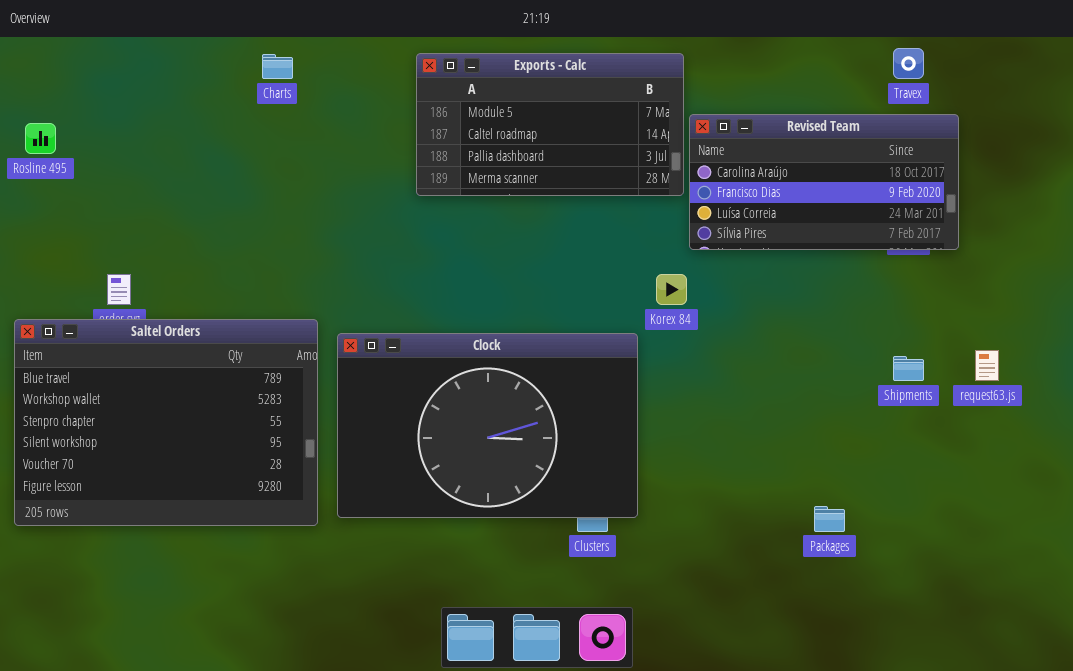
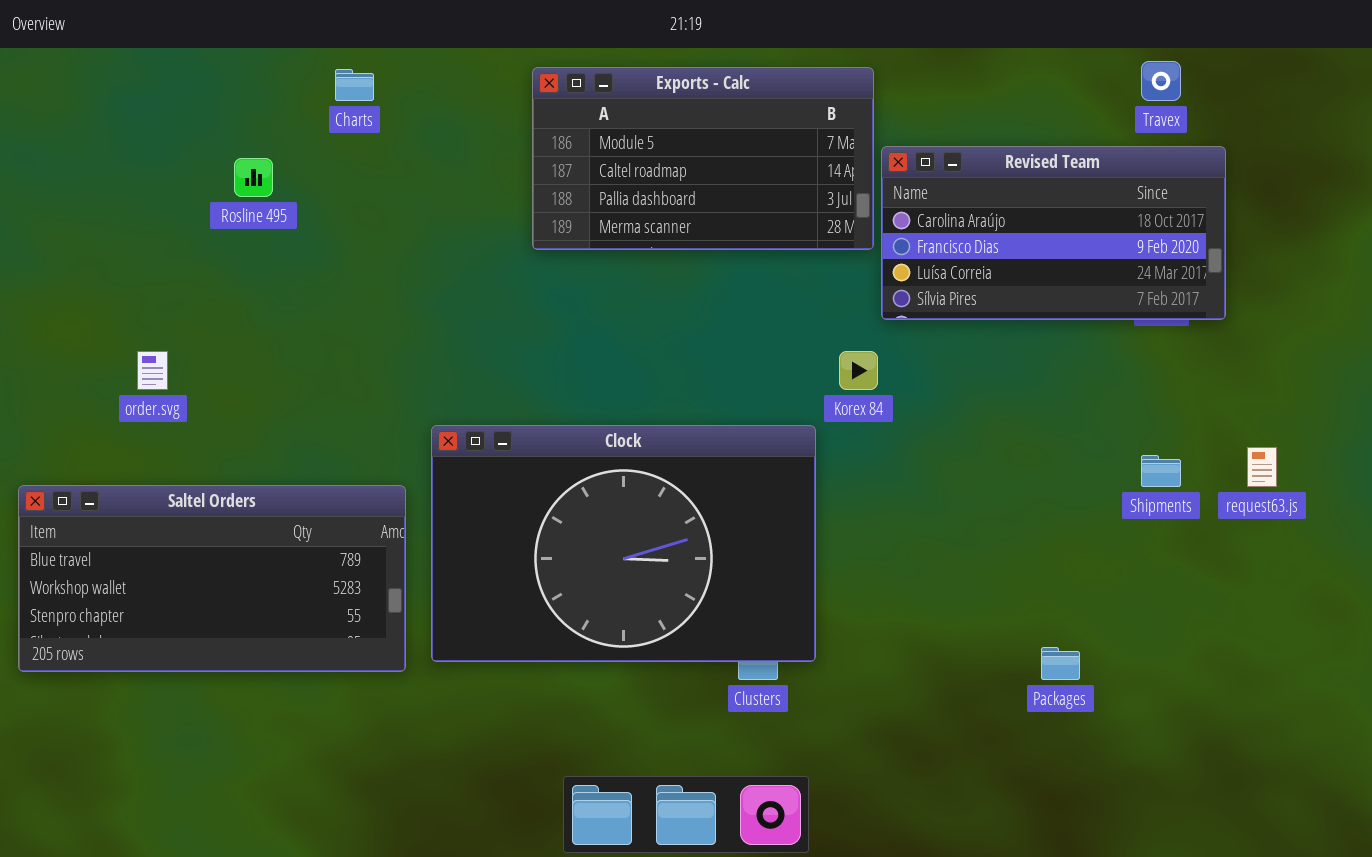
Rosline 495: [25,123,56,154] -> [234,158,273,197], moved
Saltel Orders: [14,319,318,526] -> [18,485,406,672], resized

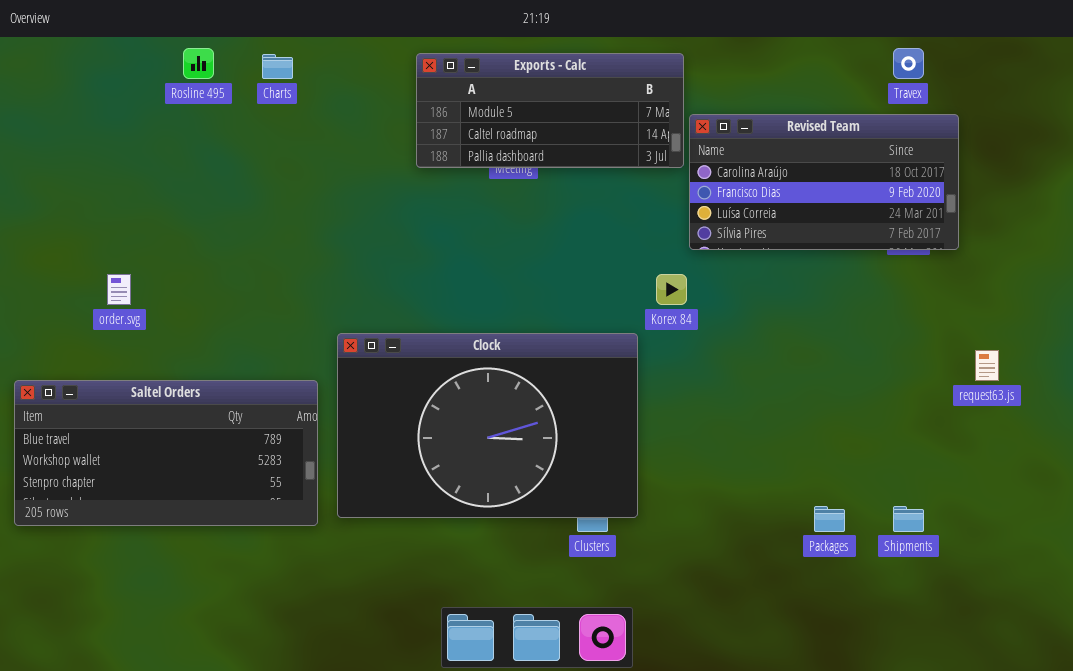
Exports - Calc: [532,67,874,250] -> [416,53,684,168], resized
Rosline 495: [234,158,273,197] -> [183,48,214,79], moved
Shipments: [1141,455,1181,487] -> [893,506,924,532], moved

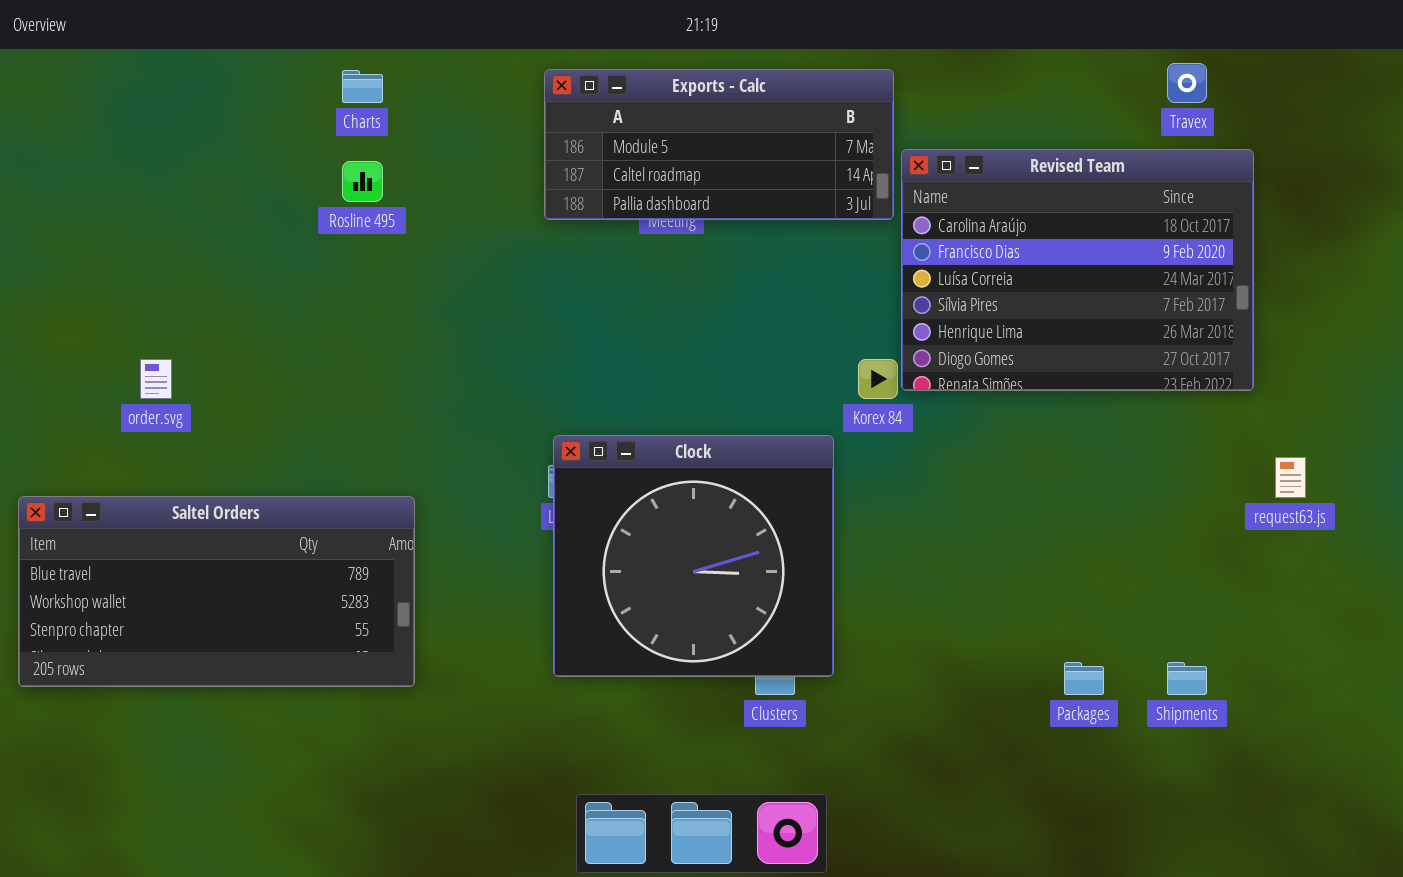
Rosline 495: [183,48,214,79] -> [342,161,383,202], moved
Revised Team: [689,114,959,250] -> [901,149,1254,391], resized
Clock: [337,333,638,518] -> [553,435,834,677], resized

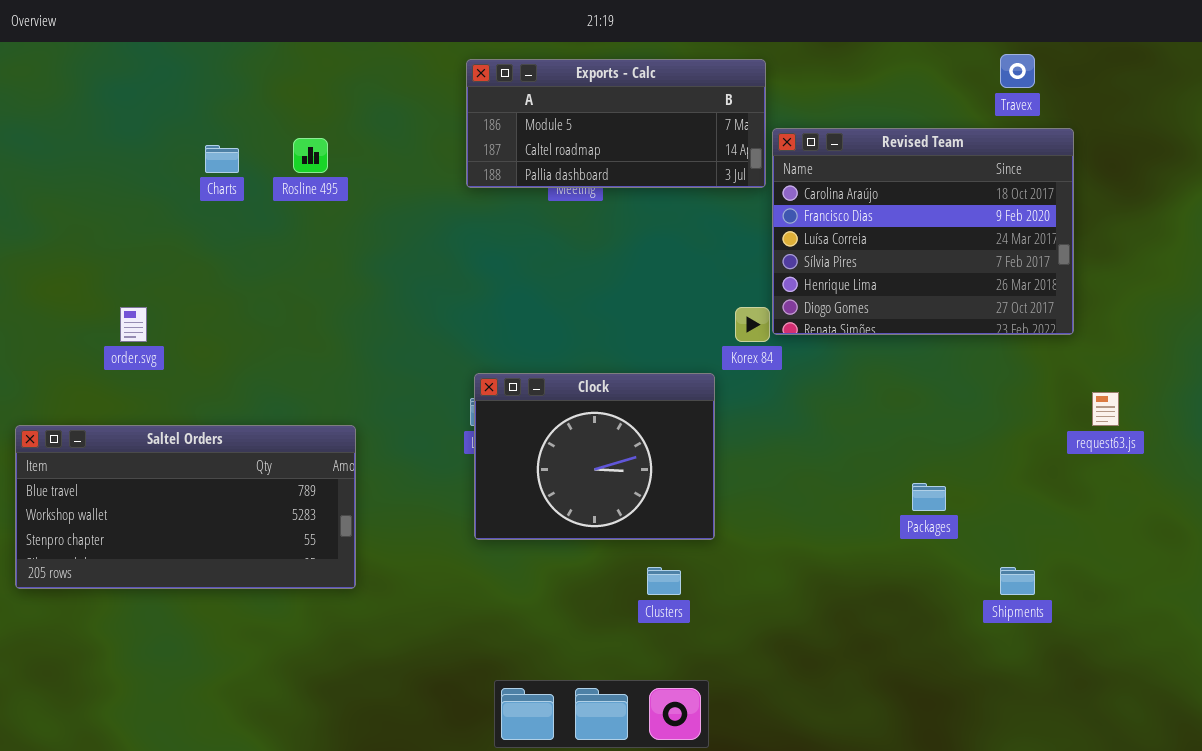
Charts: [342,70,383,103] -> [205,145,239,173], moved
Clock: [553,435,834,677] -> [474,373,715,540], resized
Packages: [1064,662,1104,695] -> [912,483,946,511], moved

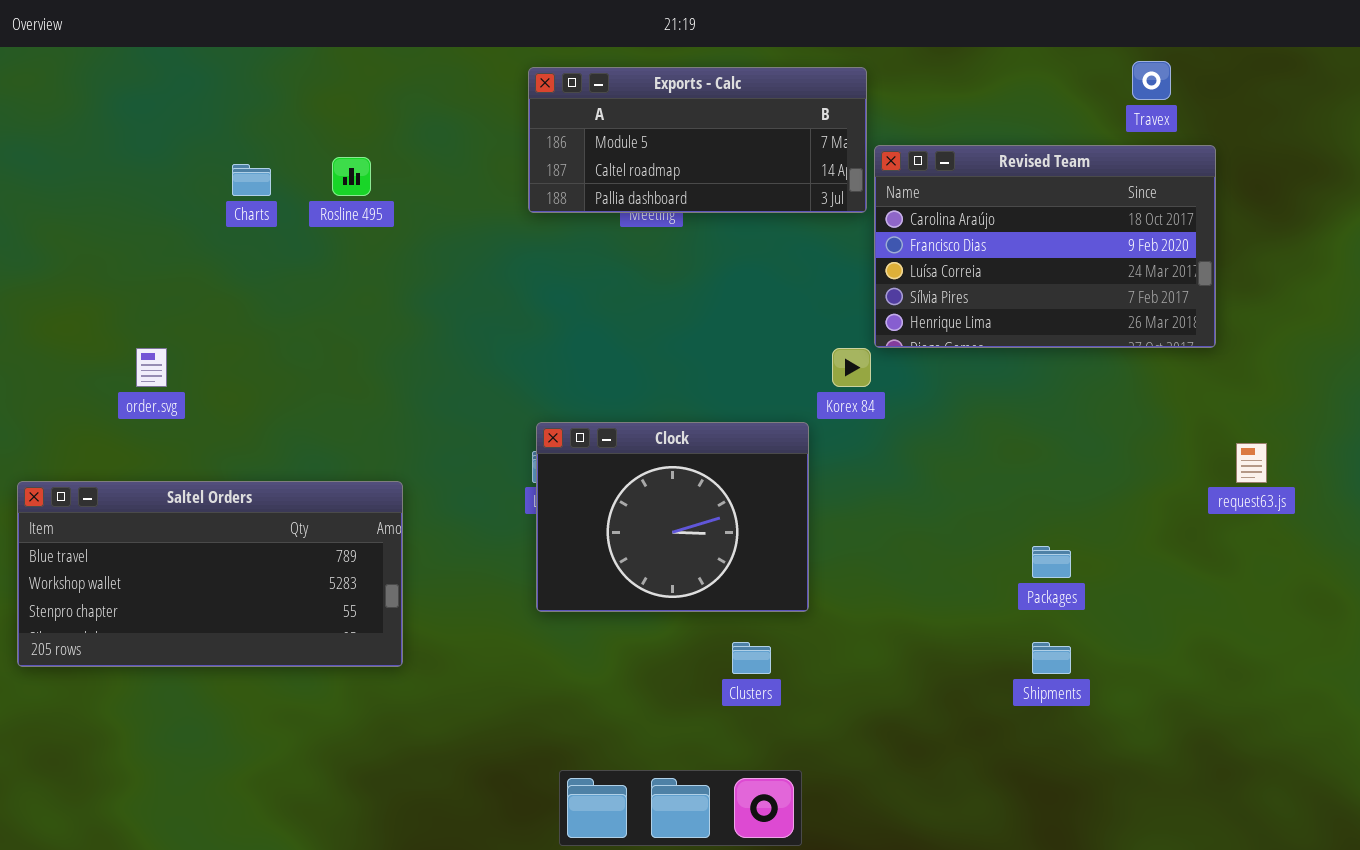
Revised Team: [772,128,1074,335] -> [874,145,1216,348], resized
Shipments: [1000,567,1035,595] -> [1032,642,1071,674], moved

